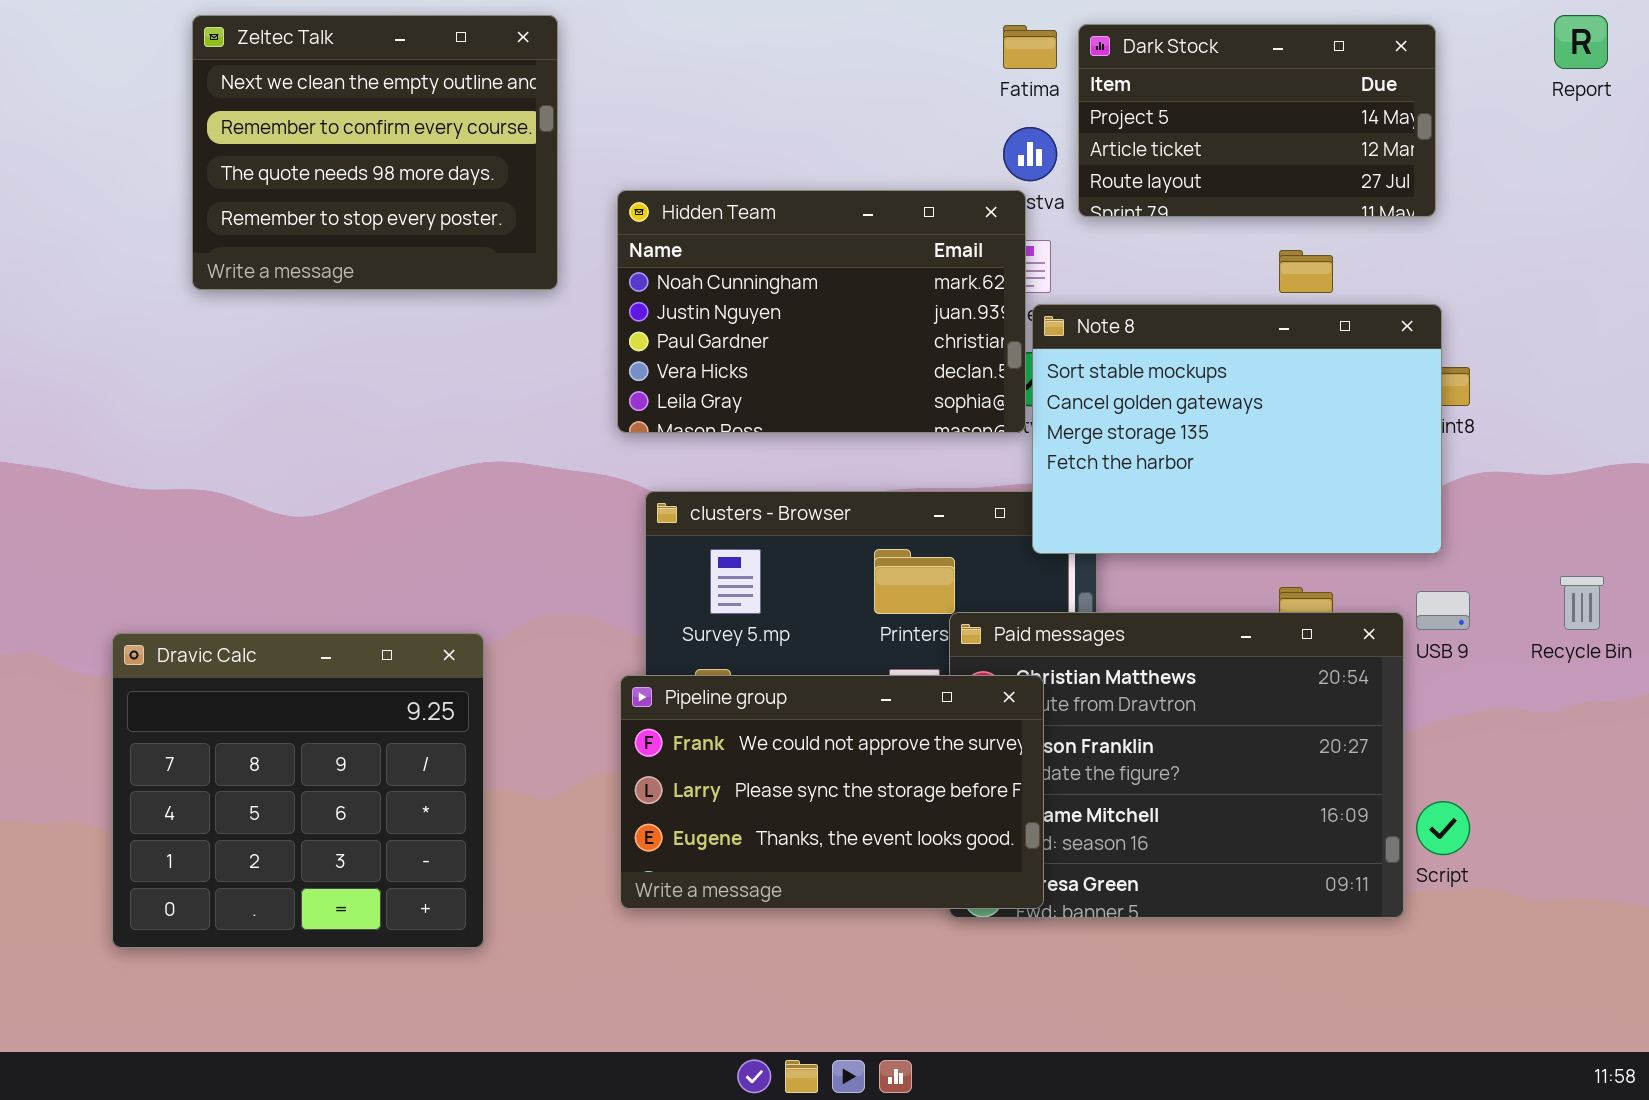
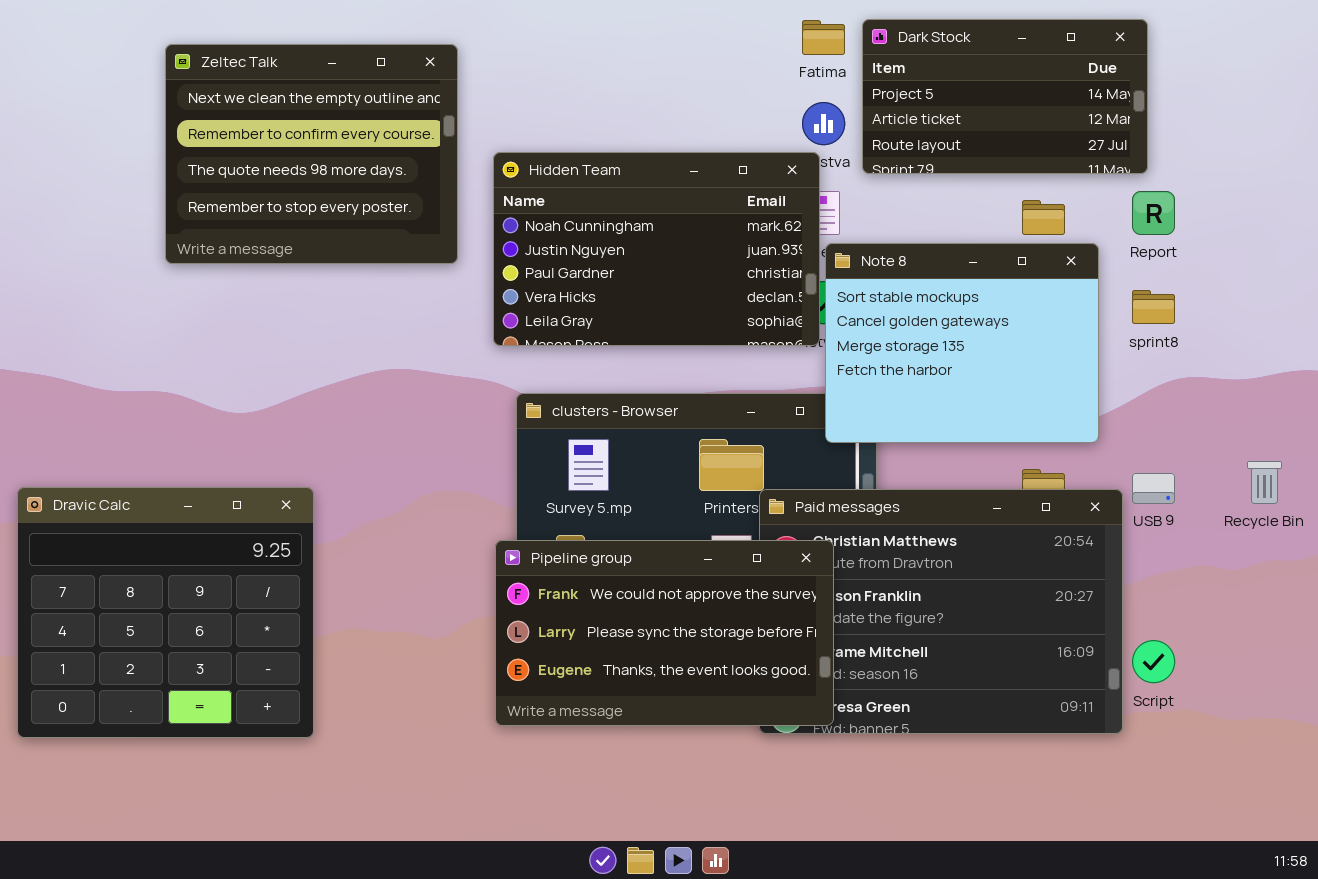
Zeltec Talk: [192,15,558,290] -> [165,44,458,264], moved
Report: [1554,15,1608,69] -> [1132,191,1175,235], moved
Note 8: [1032,304,1442,554] -> [825,243,1099,443], resized
Dravic Calc: [112,633,484,948] -> [17,487,314,738], moved

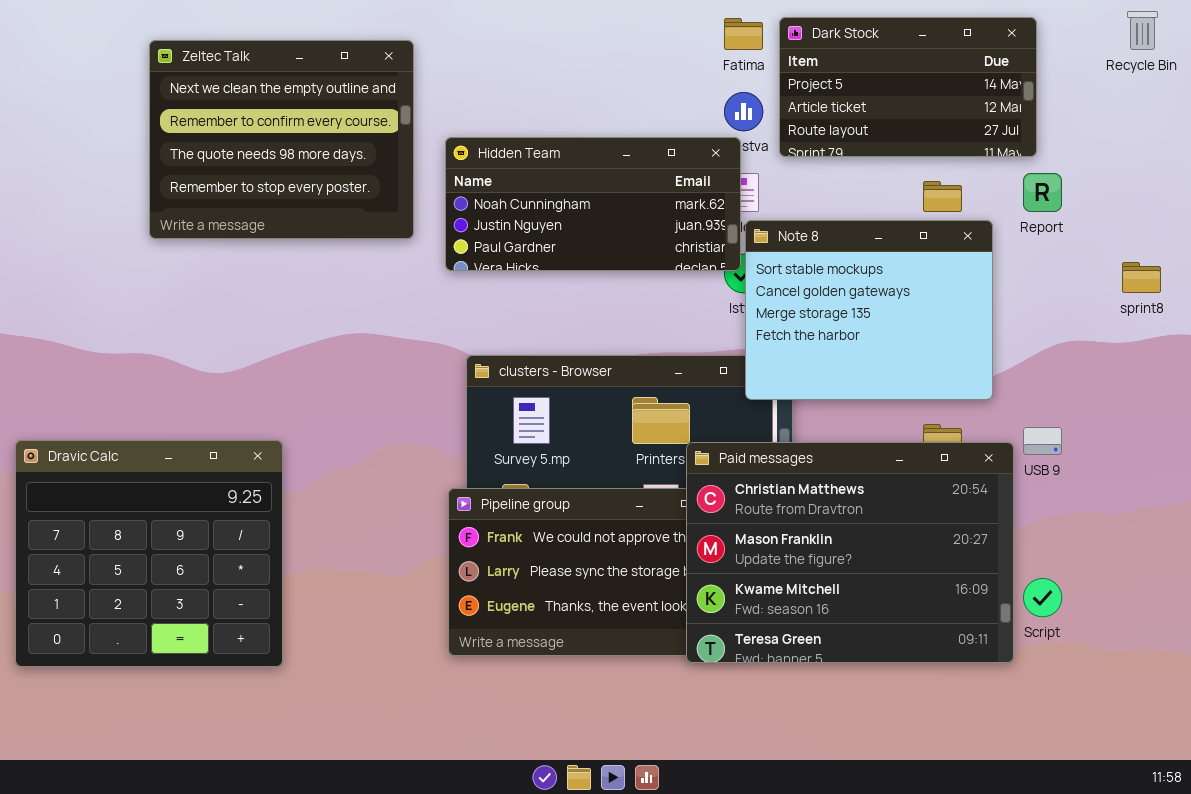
Hidden Team: [493,152,820,346] -> [445,137,741,271], resized
sprint8: [1132,290,1175,324] -> [1122,262,1161,293], moved
Recycle Bin: [1247,461,1282,504] -> [1127,11,1158,50], moved
Paid messages: [759,489,1123,734] -> [686,442,1014,663], raised

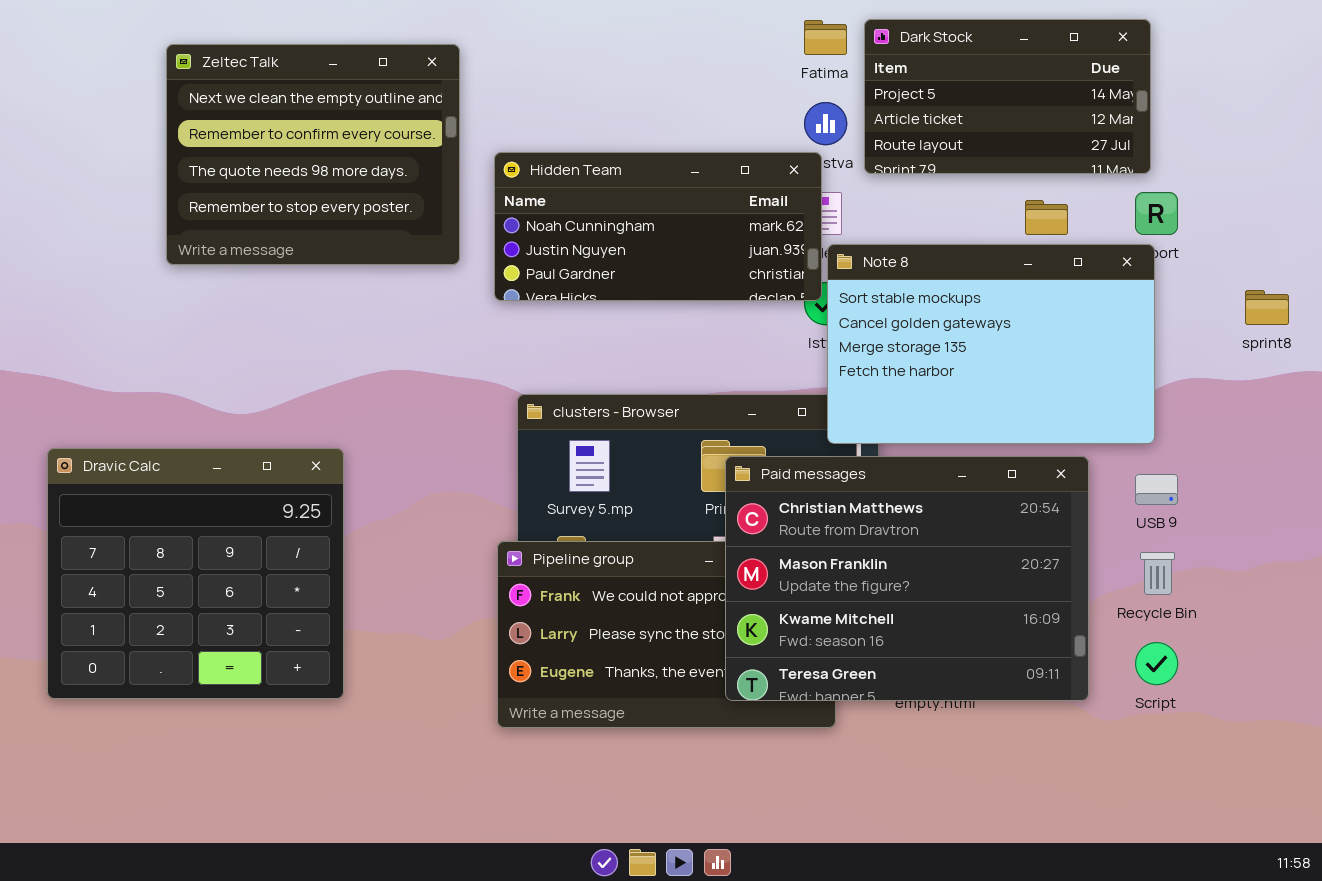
Recycle Bin: [1127,11,1158,50] -> [1140,552,1175,595], moved
Note 8: [745,220,993,400] -> [827,244,1155,444], resized
Dravic Calc: [15,440,283,667] -> [47,448,344,699], moved
Paid messages: [686,442,1014,663] -> [725,456,1089,701], moved

